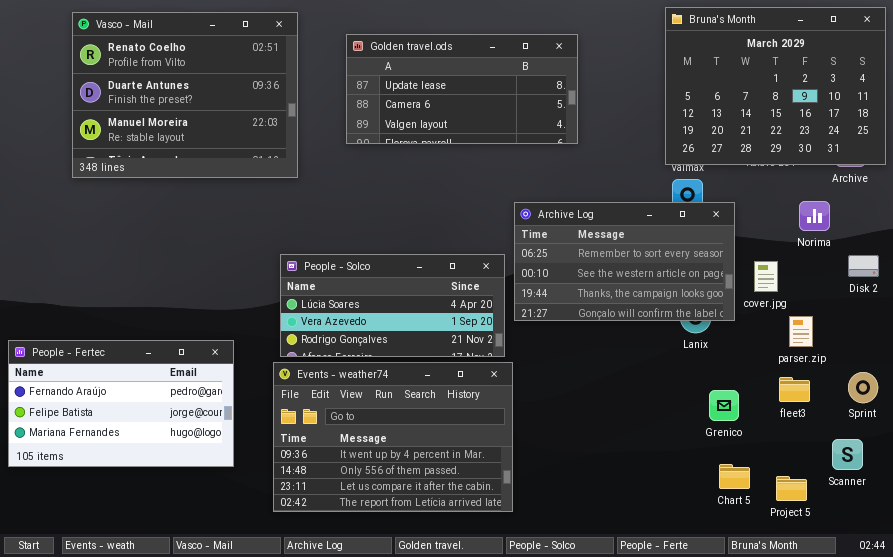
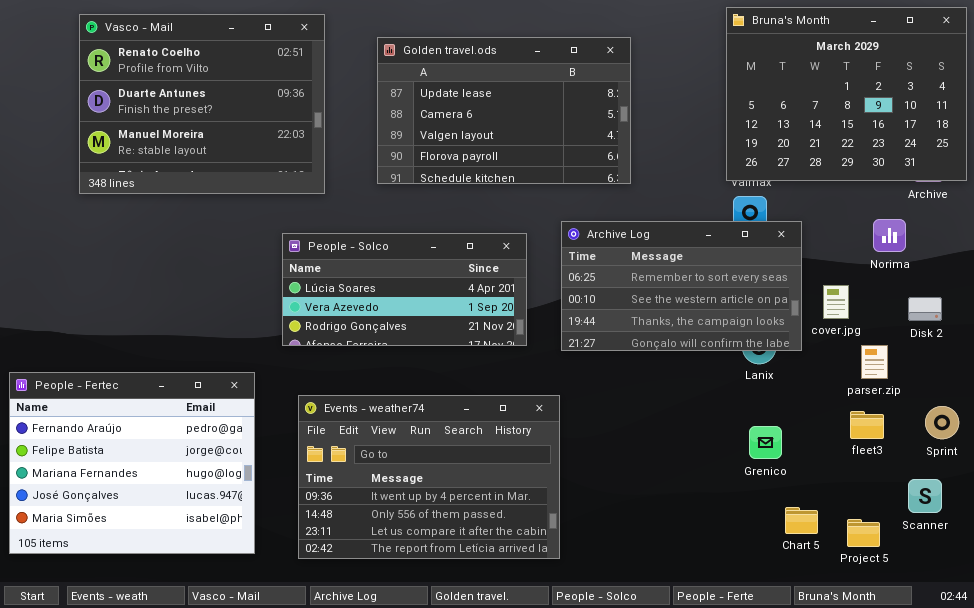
Golden travel.ods: [346,34,578,144] -> [377,37,631,184], resized
People - Solco: [280,254,505,357] -> [282,233,527,346], moved
Disk 2: [848,255,879,277] -> [908,297,942,321], moved
People - Fertec: [8,340,234,467] -> [9,372,255,554], resized
Grenico: [709,390,739,421] -> [749,426,782,459], moved

